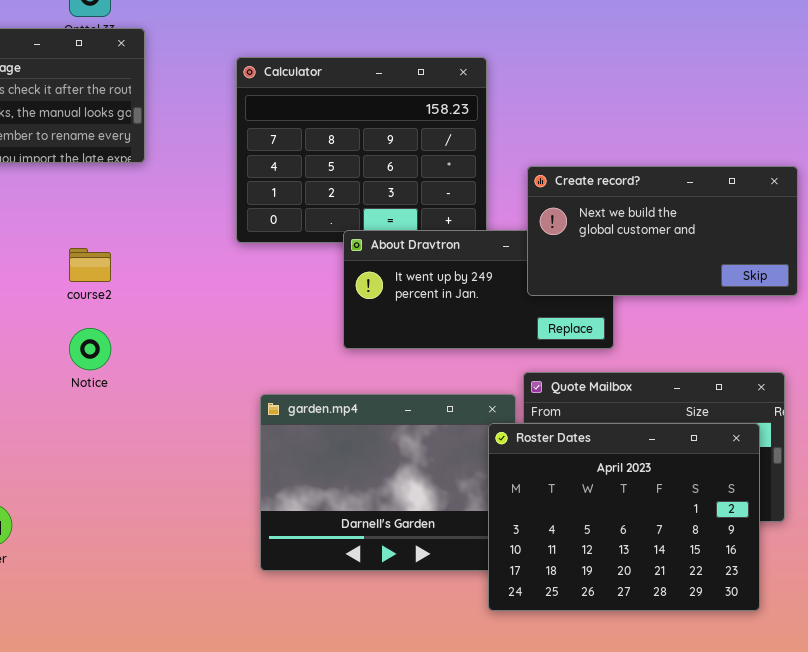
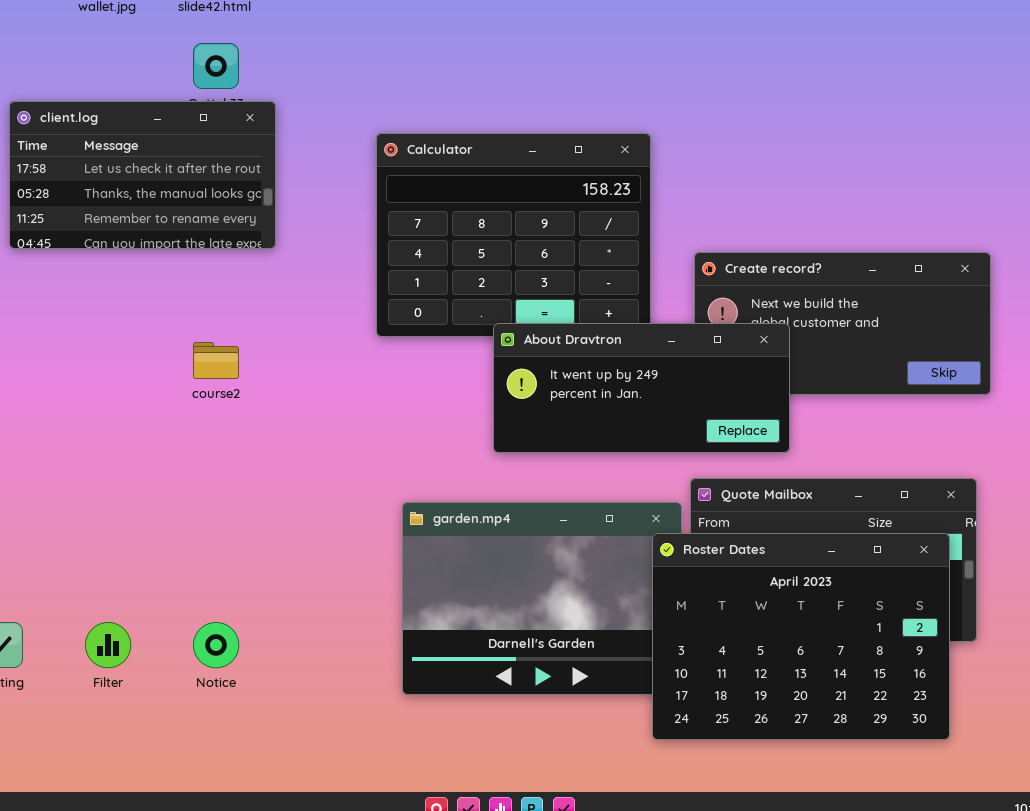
About Dravtron: [343,230,614,349] -> [493,323,790,453], raised
Notice: [69,328,111,370] -> [193,622,239,668], moved

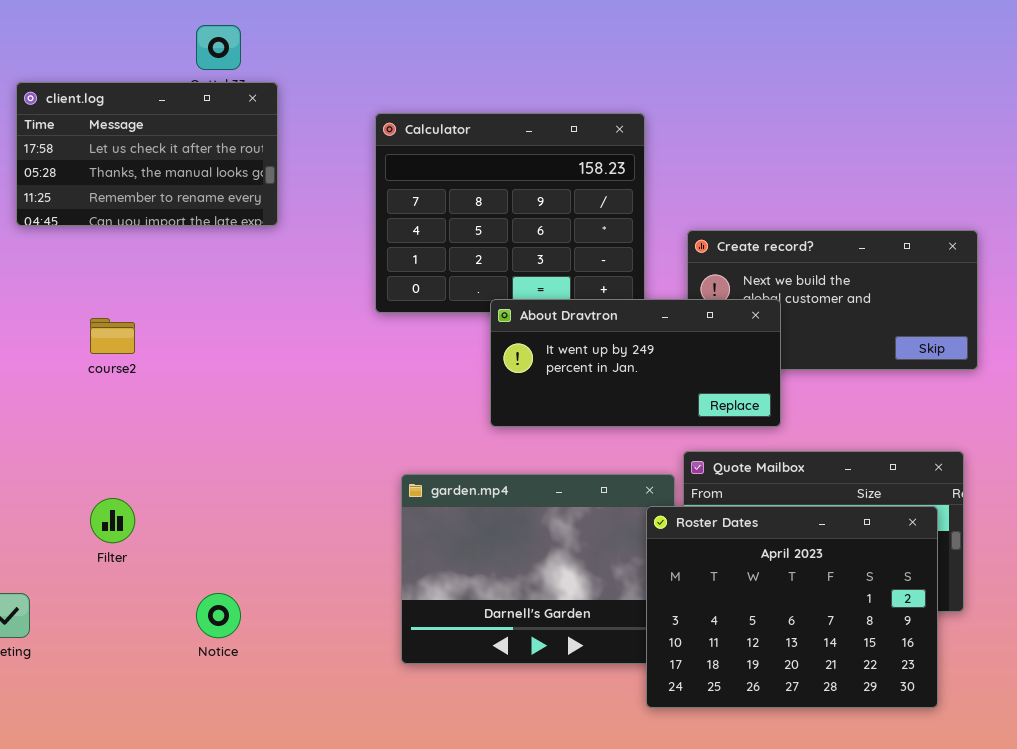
course2: [193,342,239,379] -> [90,318,135,354], moved
Filter: [85,622,131,668] -> [90,498,135,543], moved

